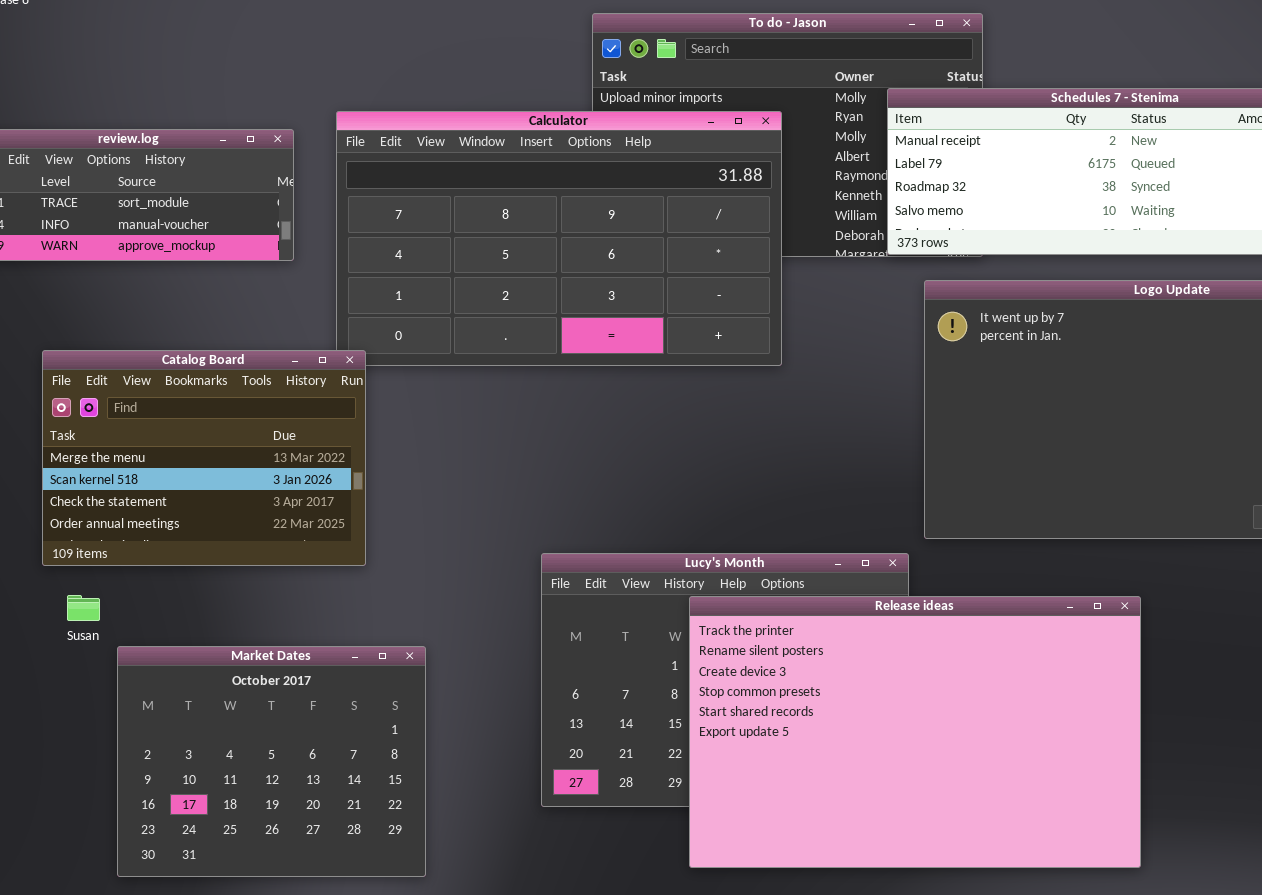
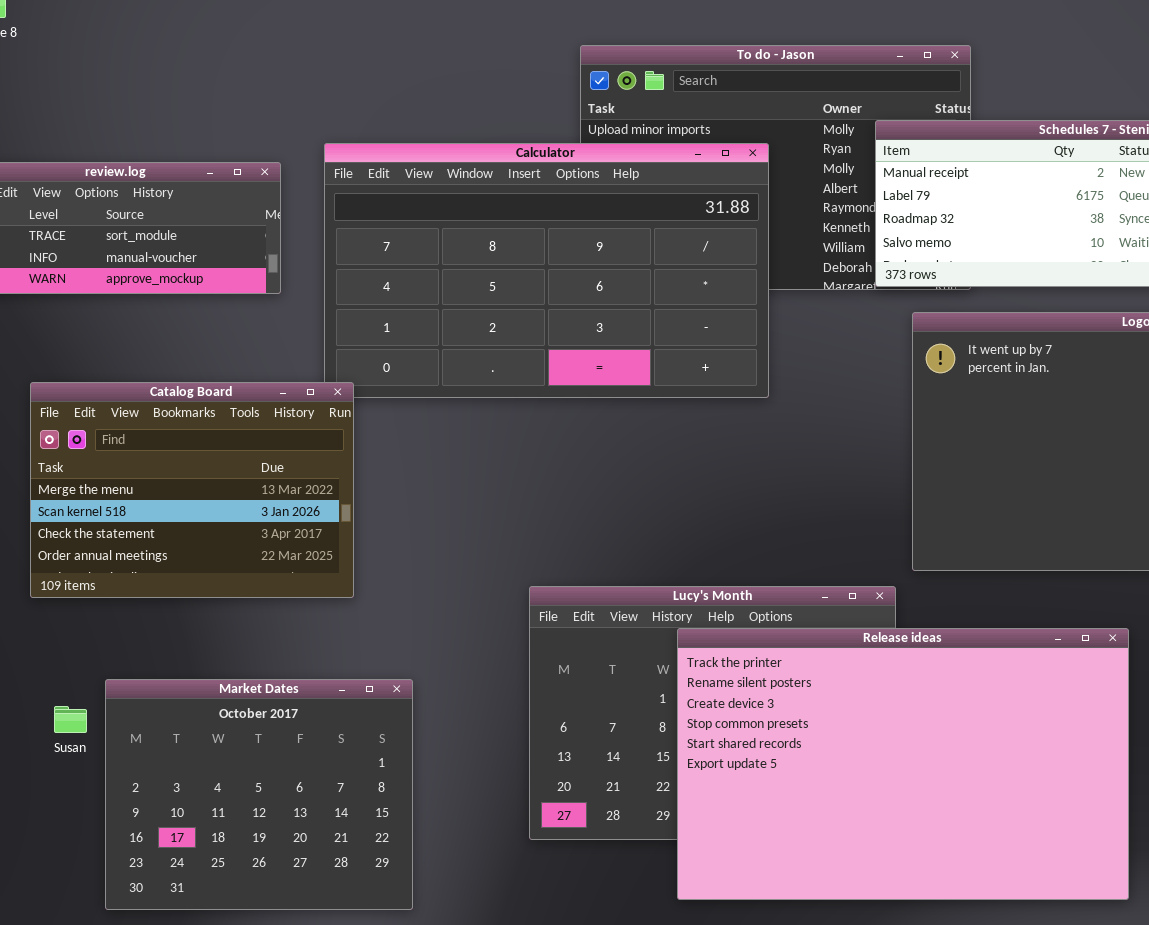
Susan: [67,595,100,621] -> [54,706,87,733], moved

